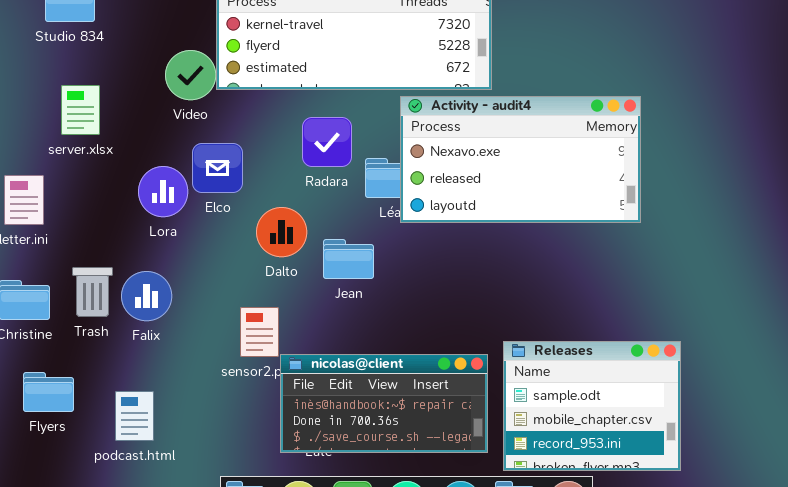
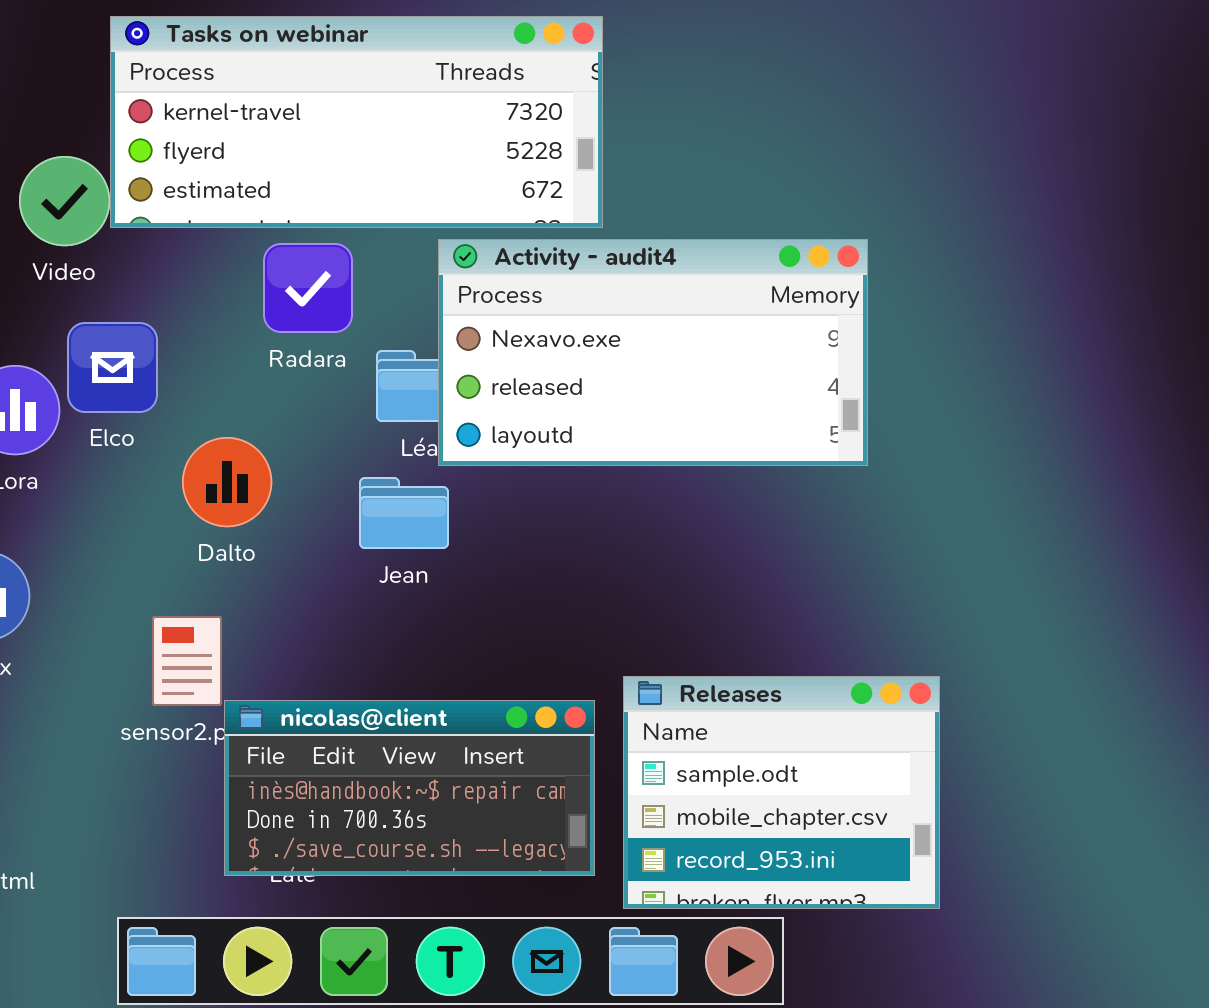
Radara: [302,117,352,167] -> [263,243,353,333], moved
Jean: [323,239,374,279] -> [359,477,449,549], moved

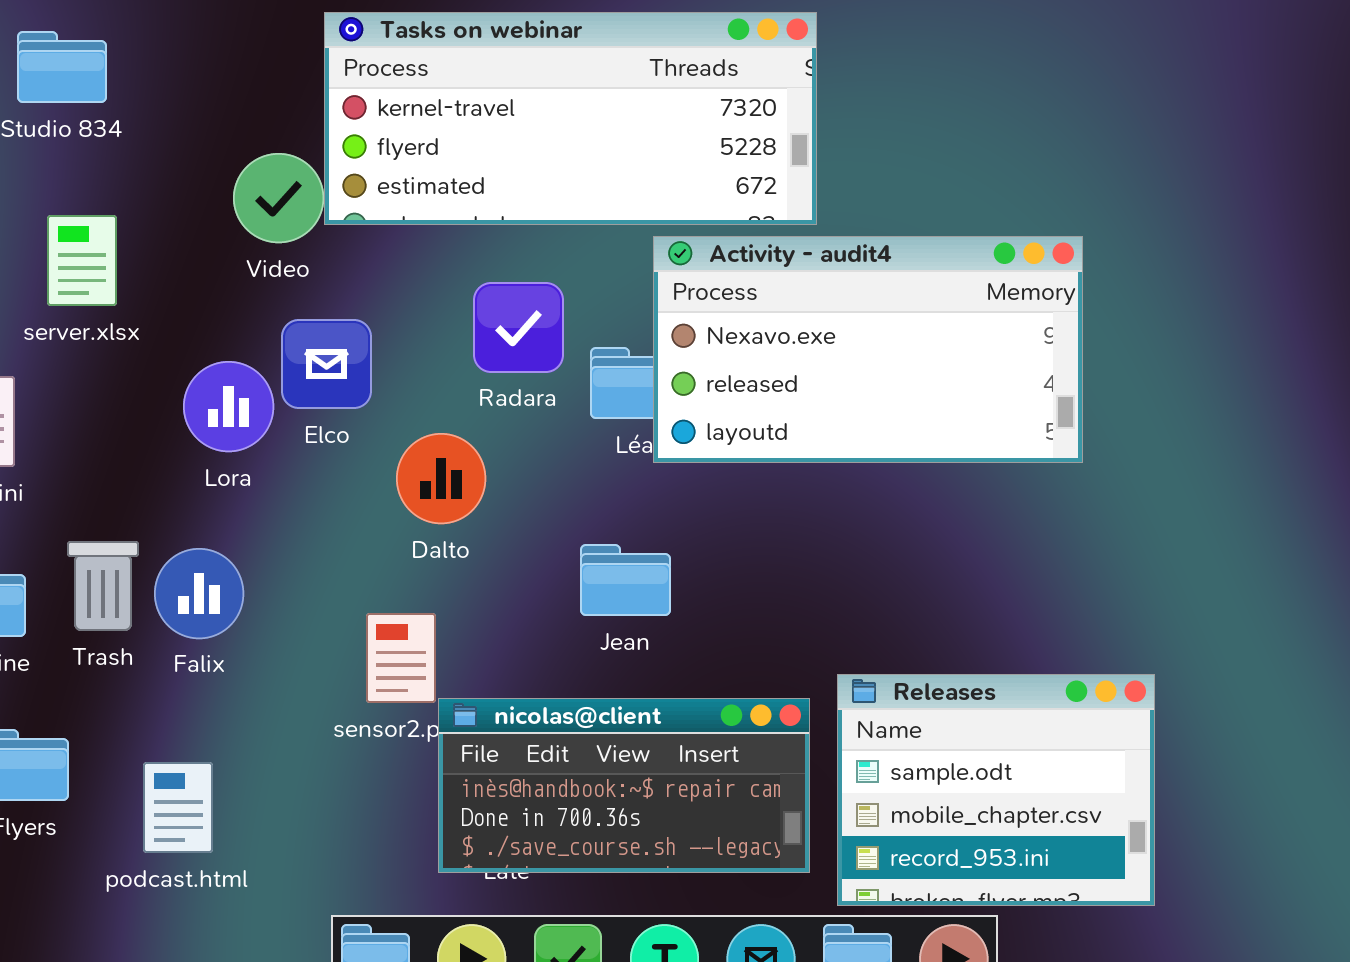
Radara: [263,243,353,333] -> [473,282,564,373], moved
Jean: [359,477,449,549] -> [580,544,671,616], moved

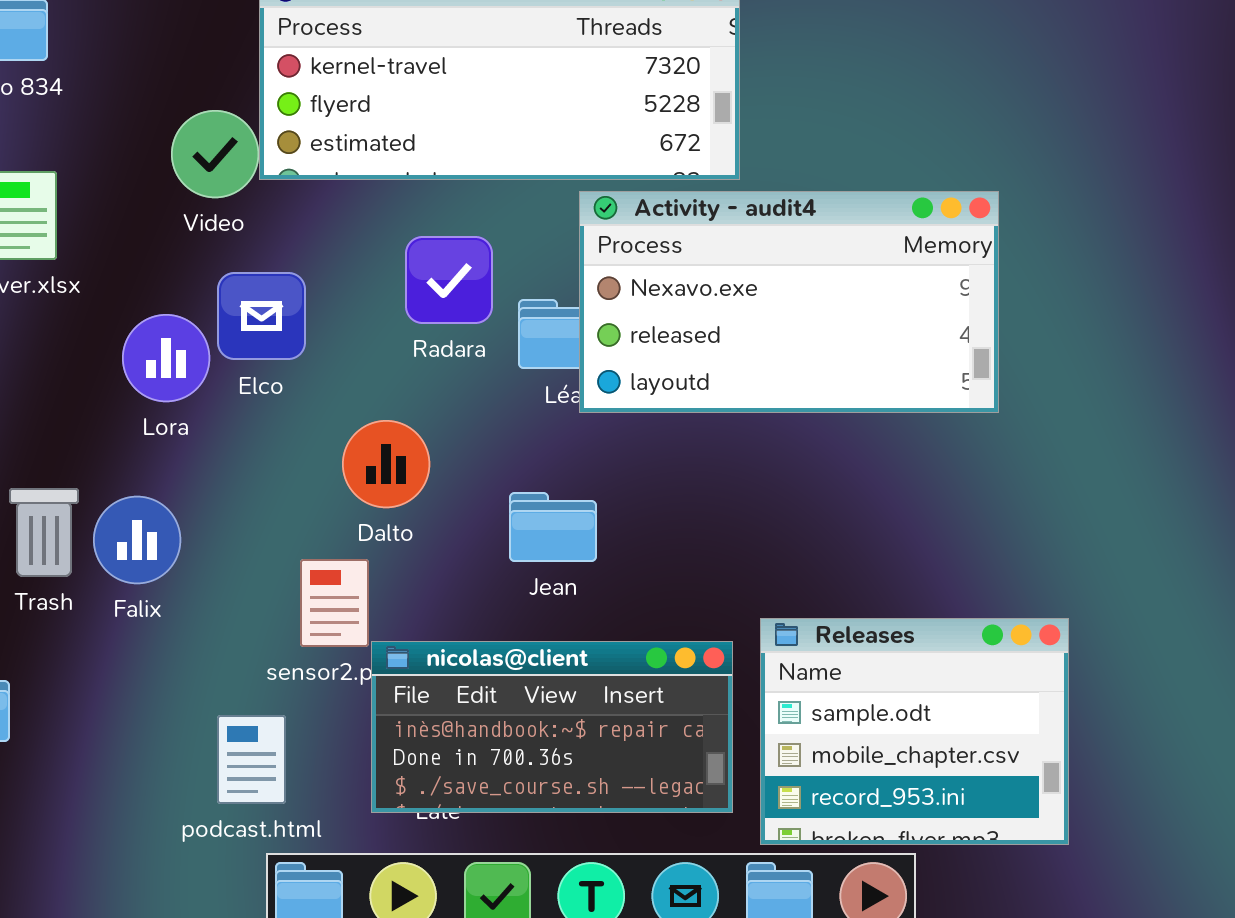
Dalto: [396,433,486,524] -> [342,420,430,508], moved
podcast.html: [143,762,213,853] -> [217,715,286,804], moved

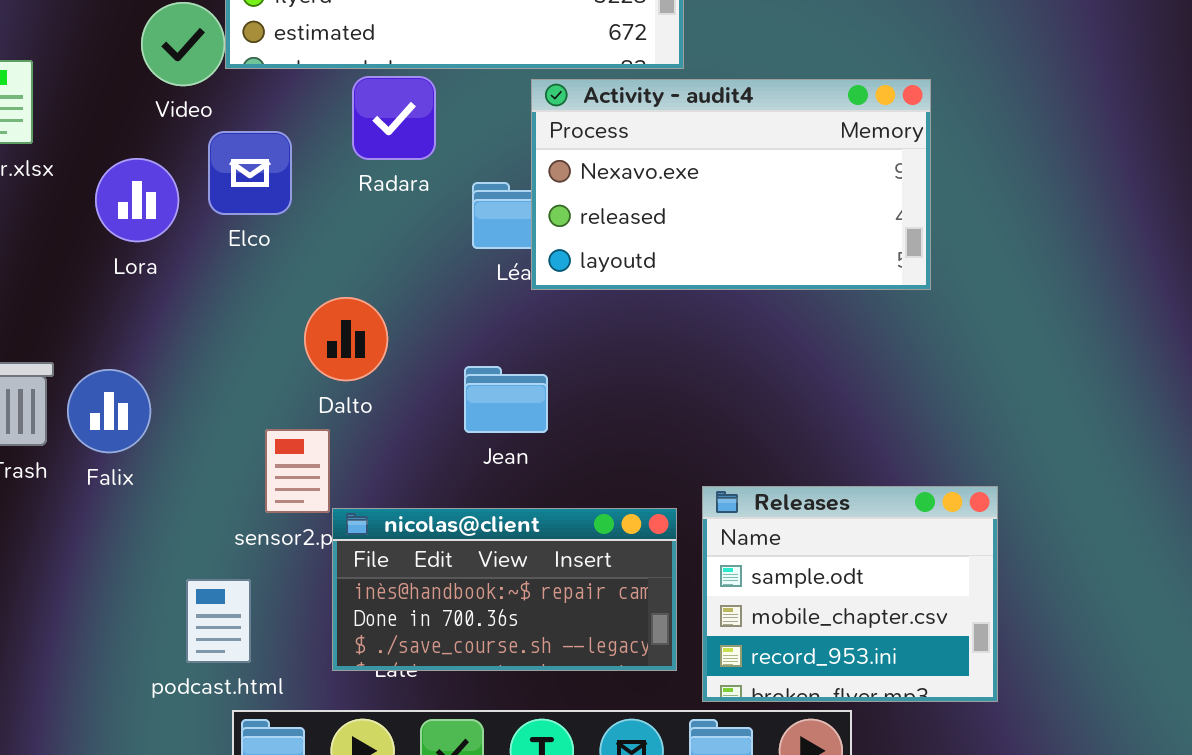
Radara: [405,236,493,324] -> [352,76,436,160], moved
Elco: [217,272,306,360] -> [208,131,292,215], moved
Lora: [122,314,210,402] -> [95,158,179,242], moved

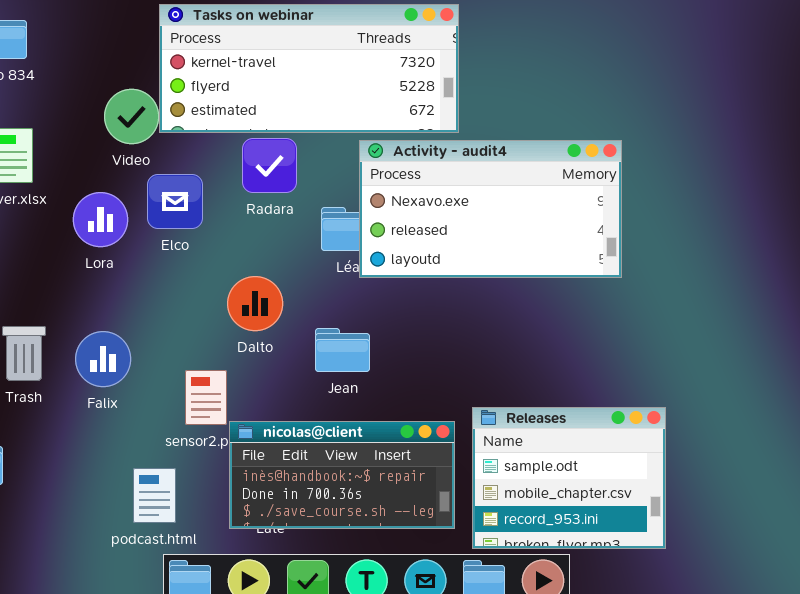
Dalto: [304,297,388,381] -> [227,276,283,331], moved
Falix: [67,369,151,453] -> [75,331,131,387], moved

